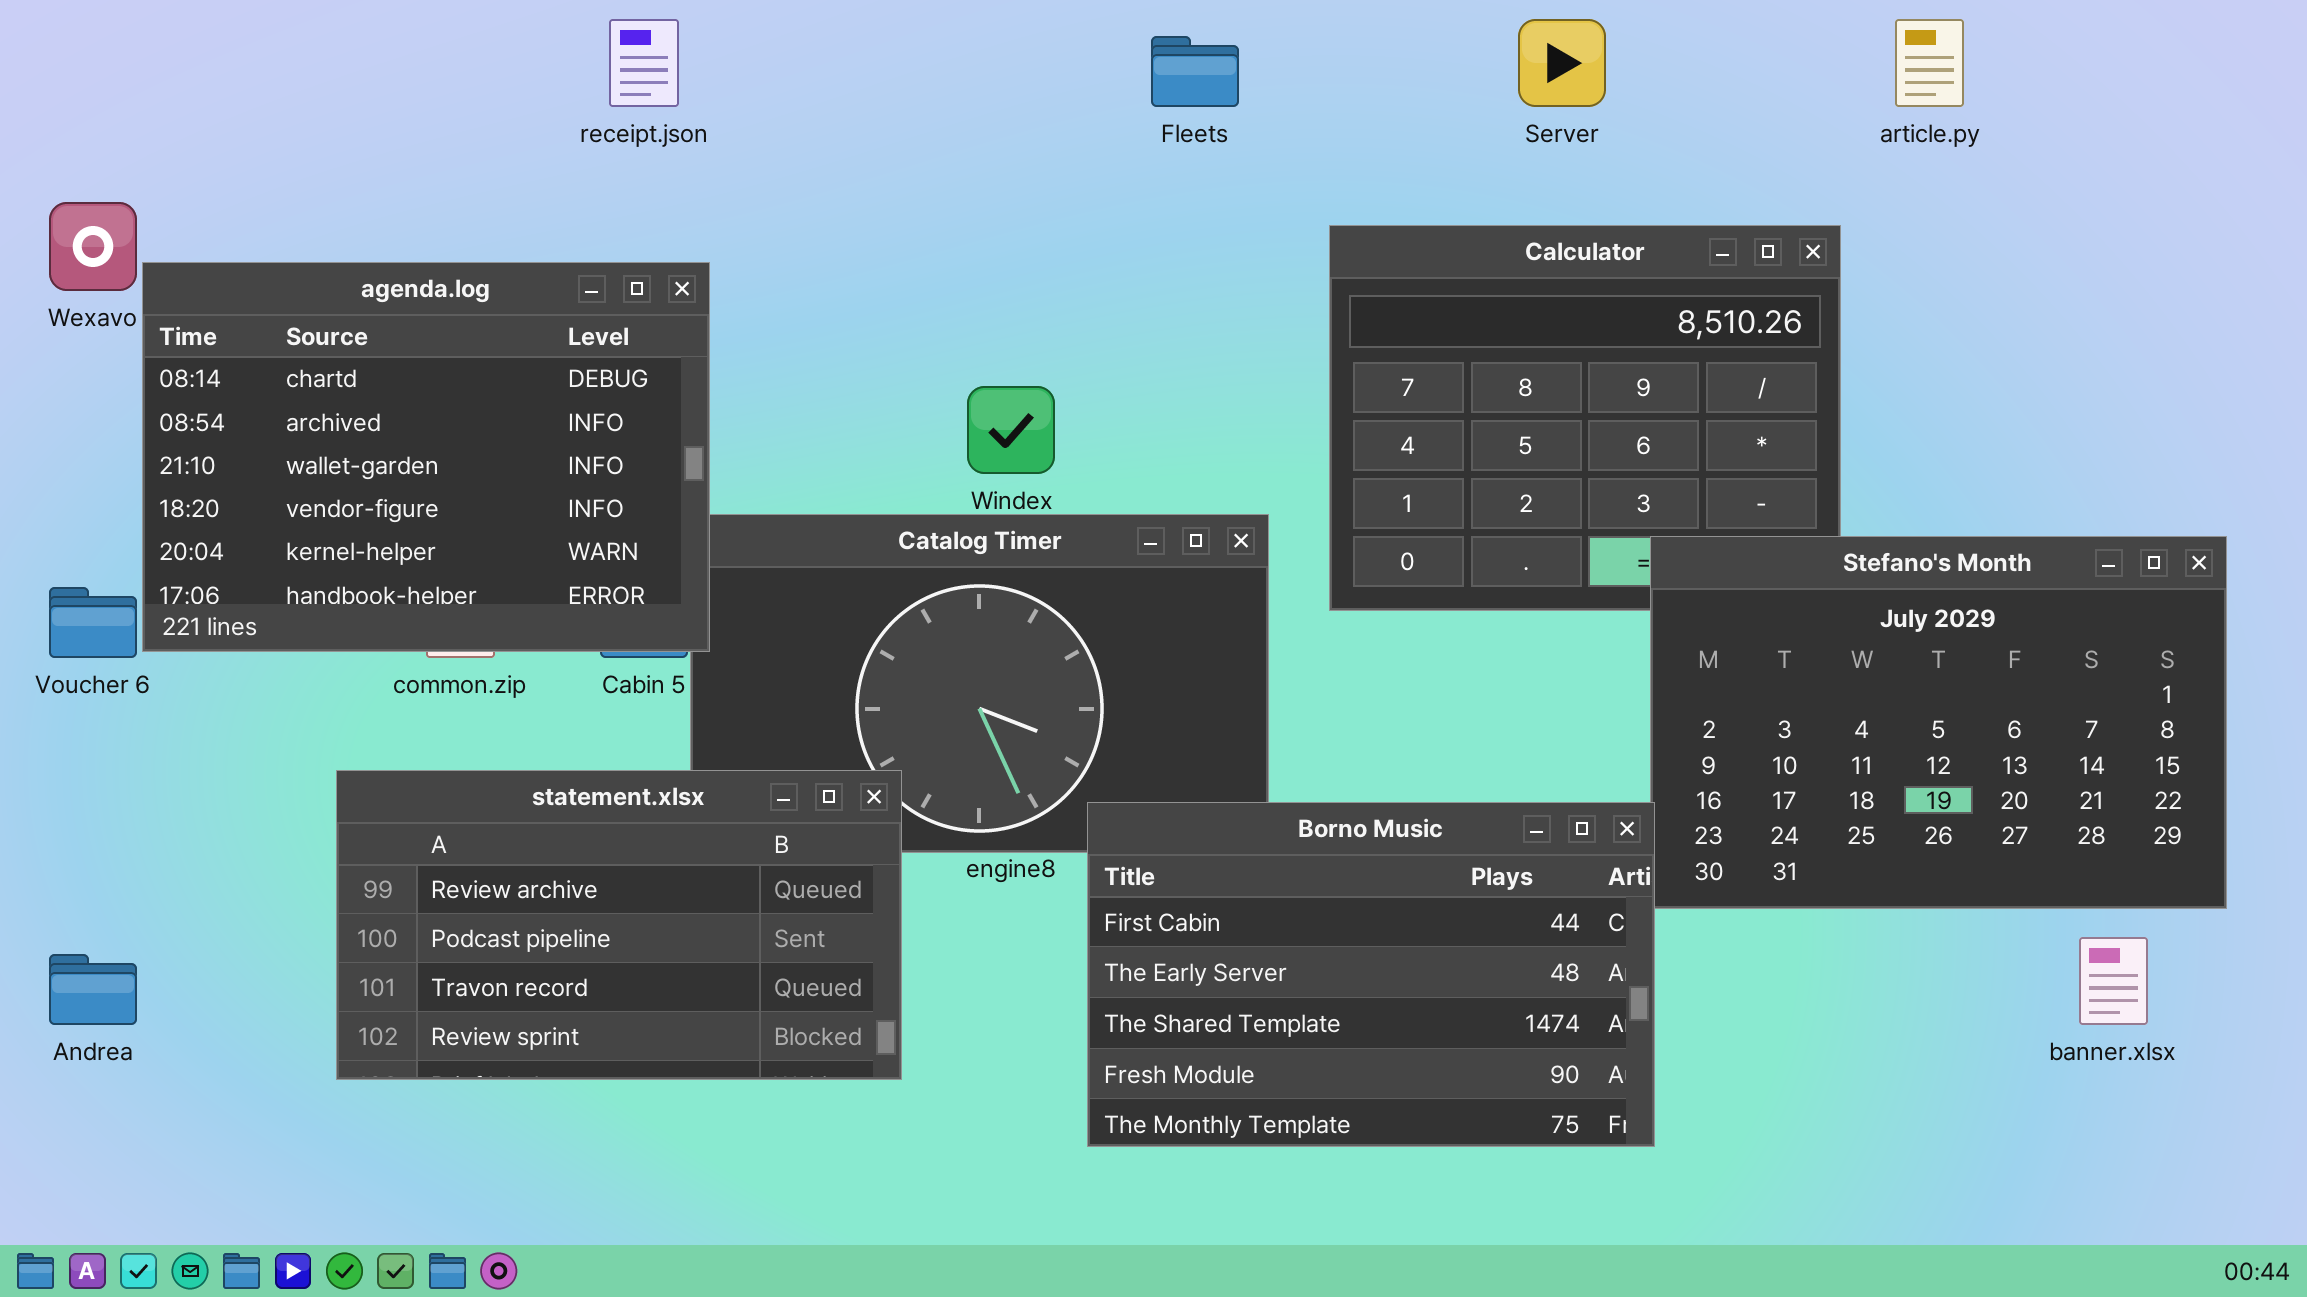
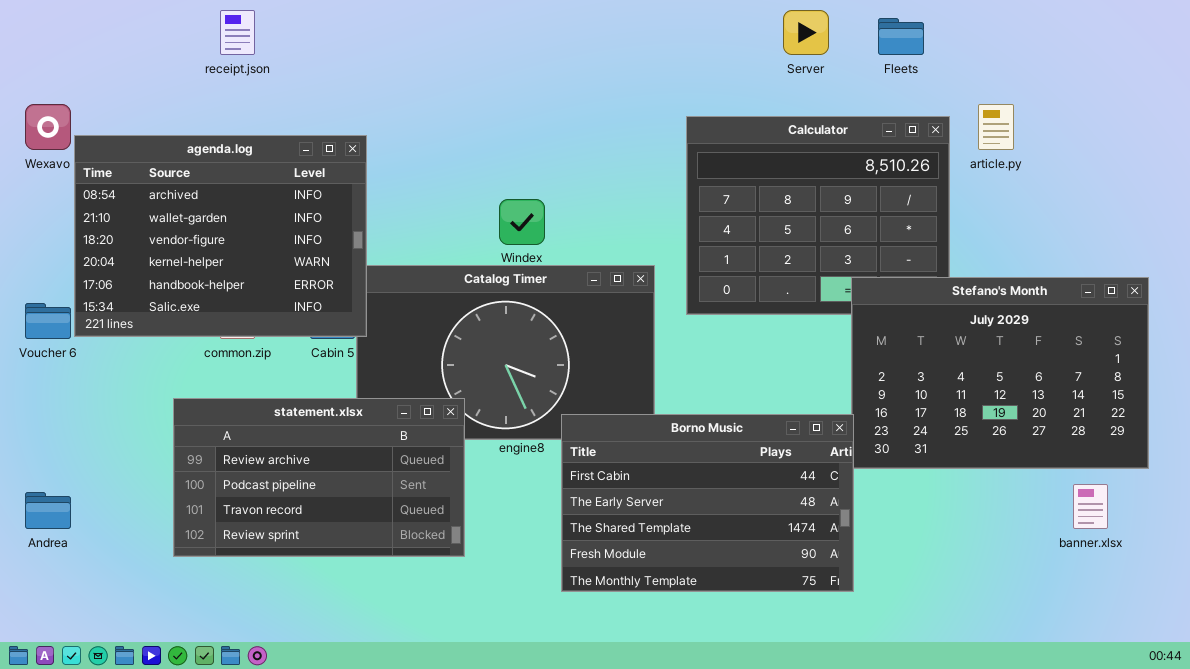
receipt.json: [609,19,679,107] -> [220,10,255,55], moved
article.py: [1895,19,1964,107] -> [978,104,1014,150], moved
Fleets: [1151,36,1239,107] -> [878,18,924,55], moved
agenda.log: [142,262,710,652] -> [74,135,367,337], scrolled down 1 row

